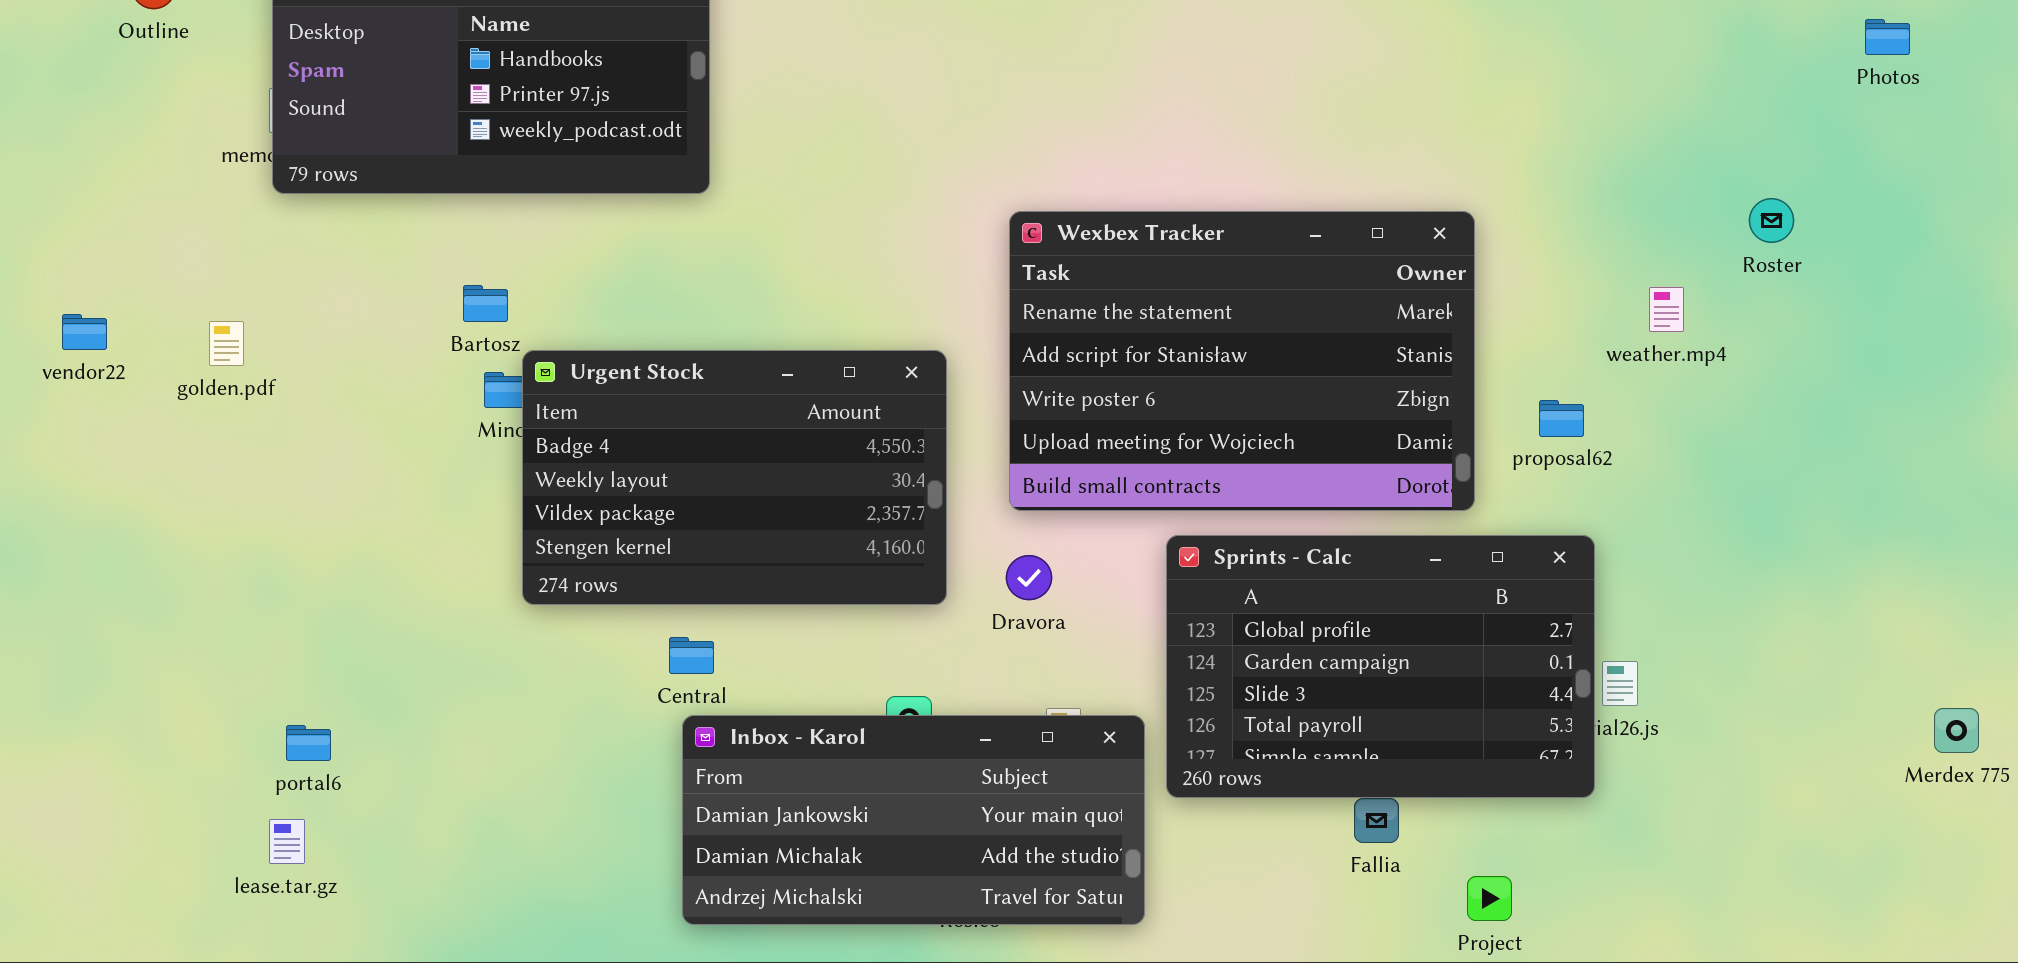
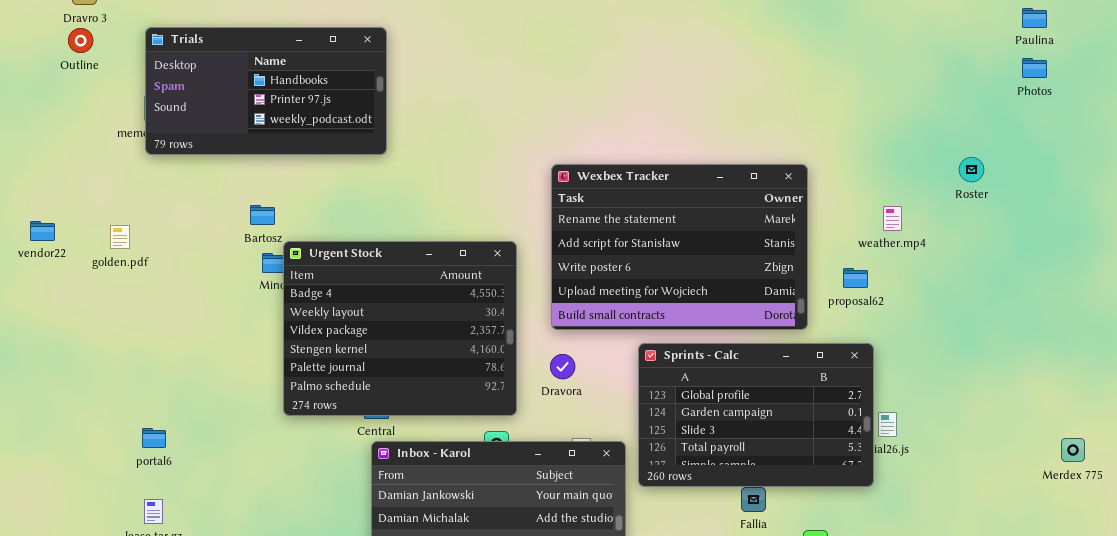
weather.mp4: [1649,287,1684,332] -> [883,206,902,231], moved
Urgent Stock: [522,350,947,605] -> [283,241,517,416], resized
portal6: [286,725,331,761] -> [142,428,166,448], moved

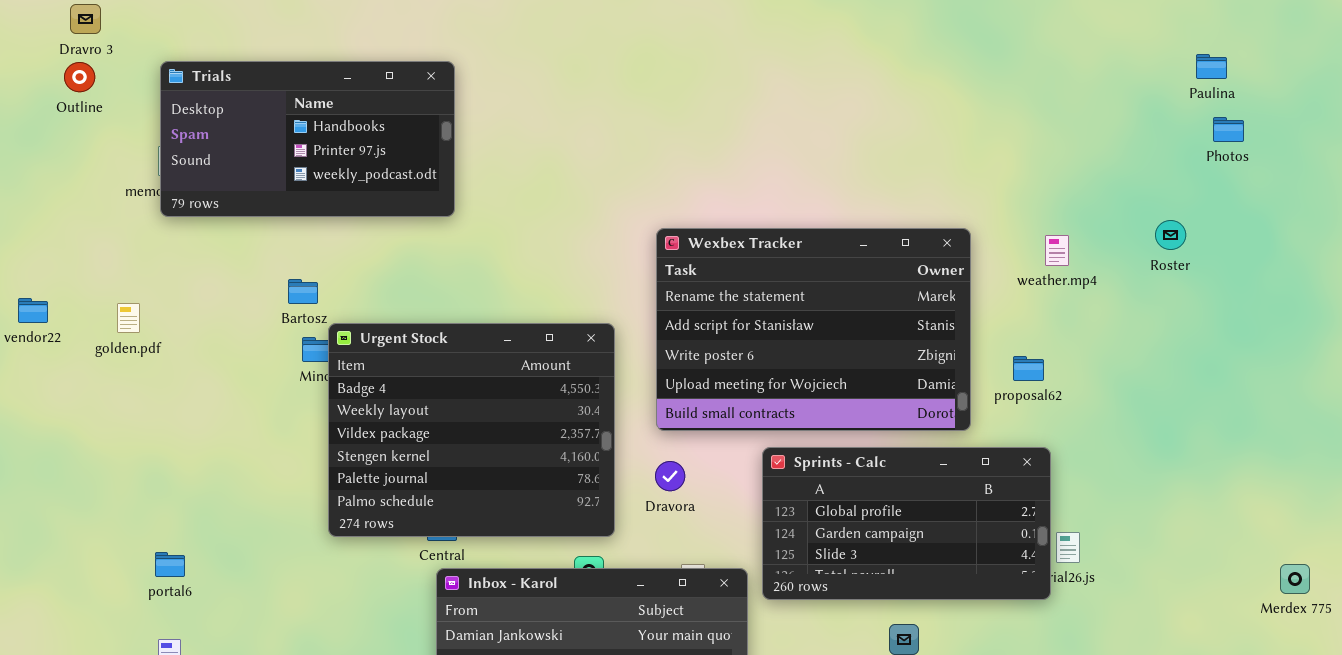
Paulina: [1022,8,1047,28] -> [1196,54,1227,79], moved
Photos: [1022,58,1047,78] -> [1213,117,1244,142], moved
weather.mp4: [883,206,902,231] -> [1045,235,1069,266], moved
Sprints - Calc: [638,343,874,487] -> [762,447,1051,600], resized

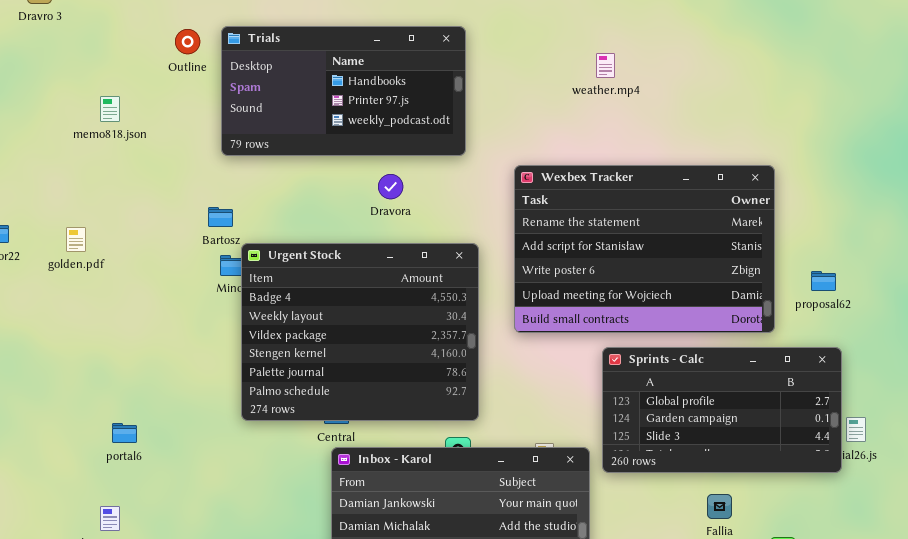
Trials: [160,61,455,217] -> [221,26,466,156], moved
Outline: [64,62,95,92] -> [175,29,200,54], moved
weather.mp4: [1045,235,1069,266] -> [596,53,615,78], moved
Dravora: [655,461,685,491] -> [378,174,403,199], moved
portal6: [155,552,185,577] -> [112,423,137,443], moved

